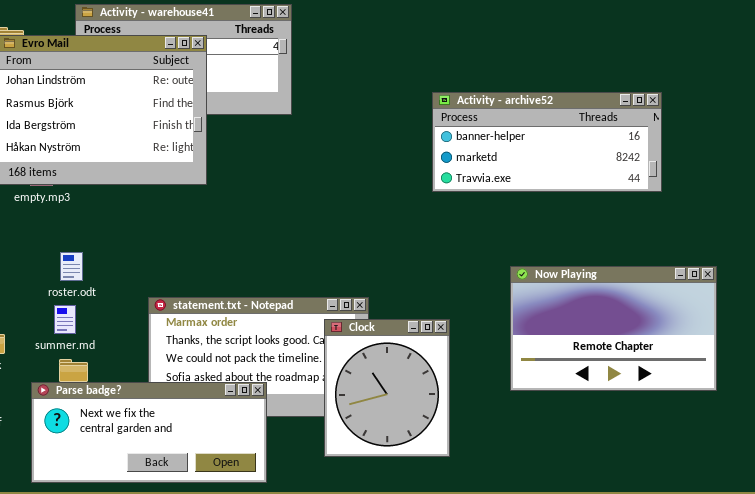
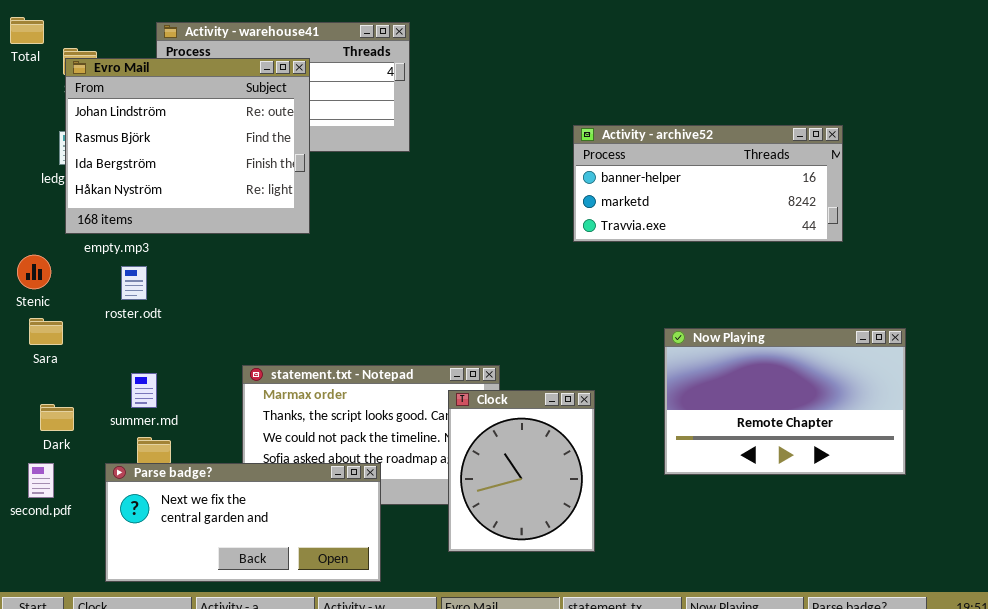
roster.odt: [60,252,83,281] -> [121,266,147,300], moved

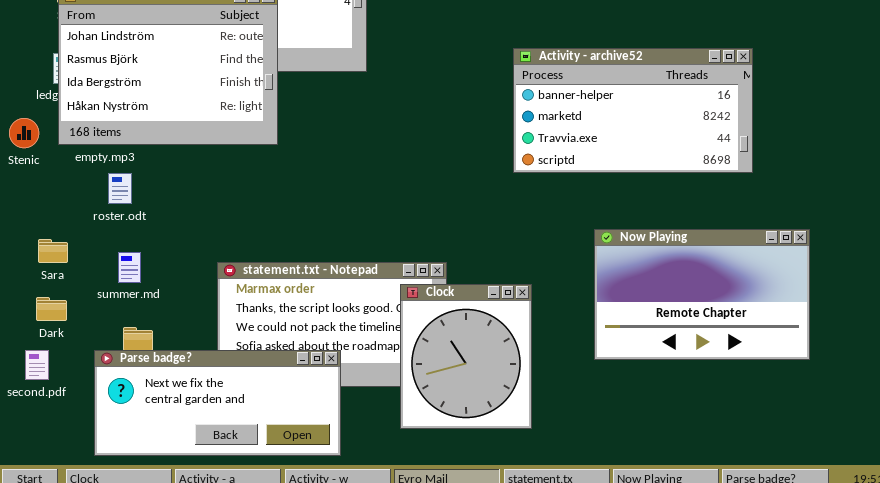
Activity - archive52: [573,125,843,242] -> [513,48,753,173], resized
Stenic: [17,255,51,289] -> [9,118,39,148], moved
Sara: [29,318,63,345] -> [38,239,68,263], moved
summer.md: [131,373,157,408] -> [118,252,141,283], moved

